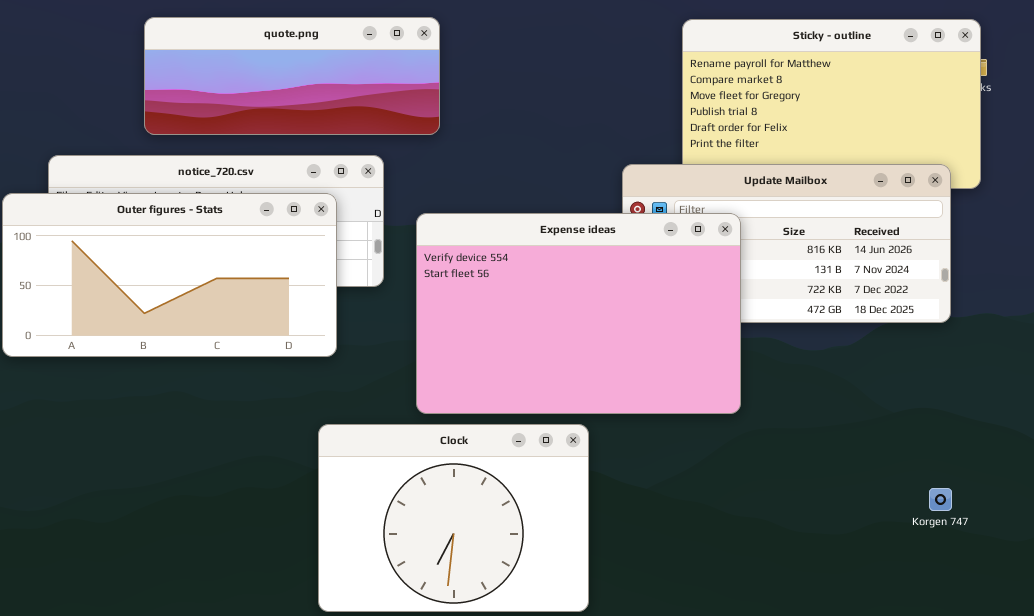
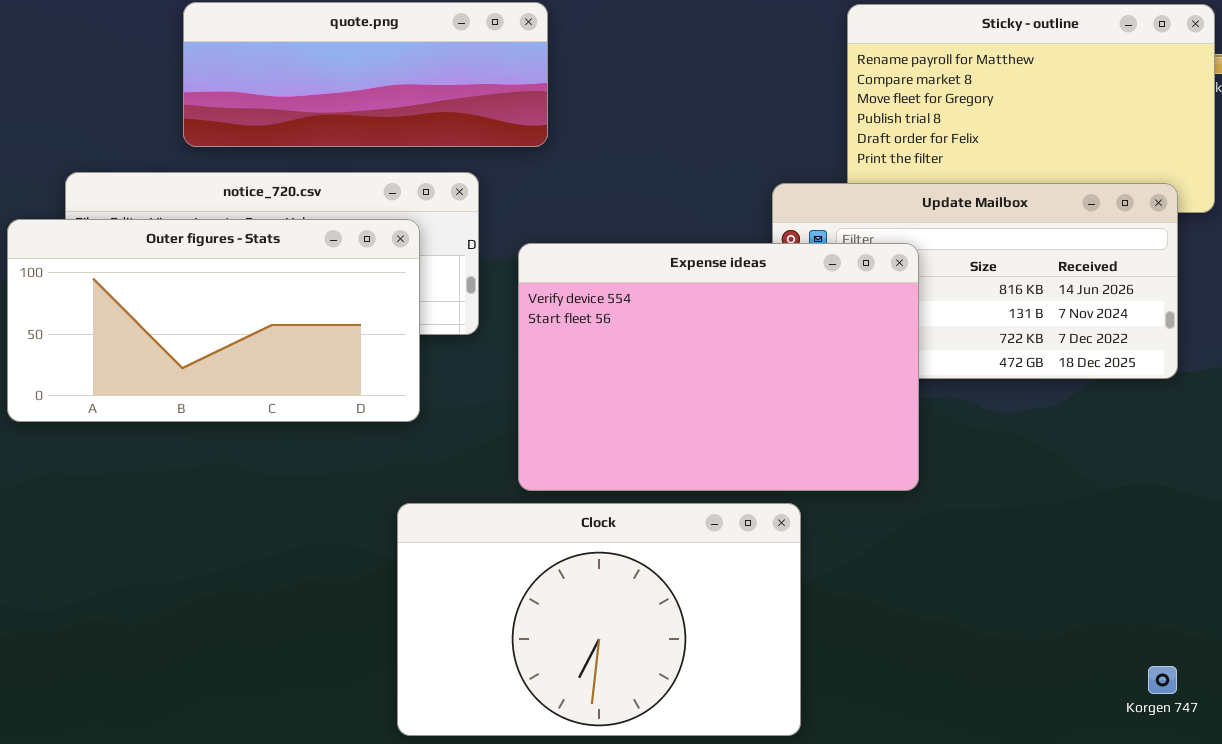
Clock: [318,424,589,612] -> [397,503,801,736], resized
Korgen 747: [929,488,952,511] -> [1148,666,1177,694], moved

